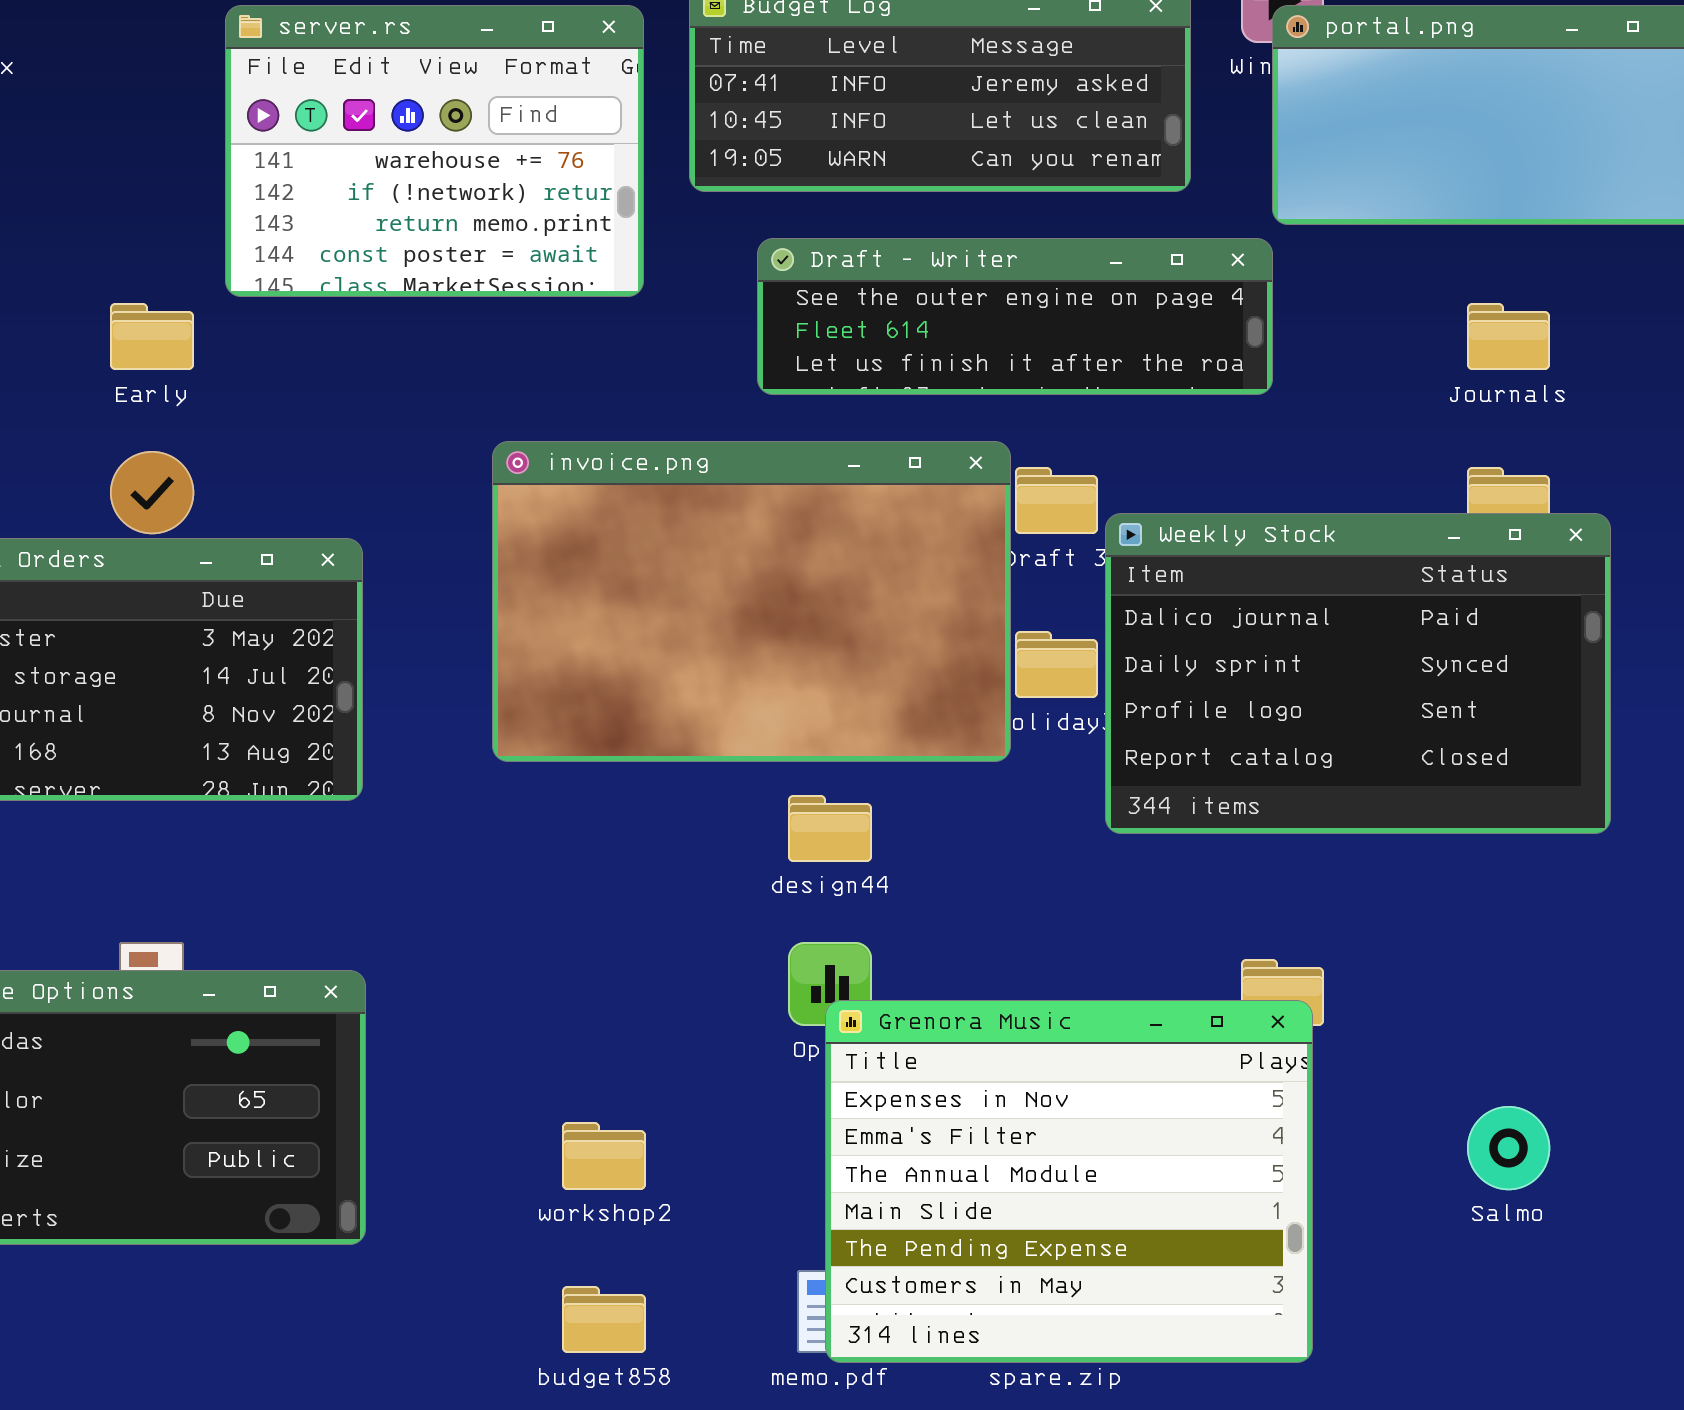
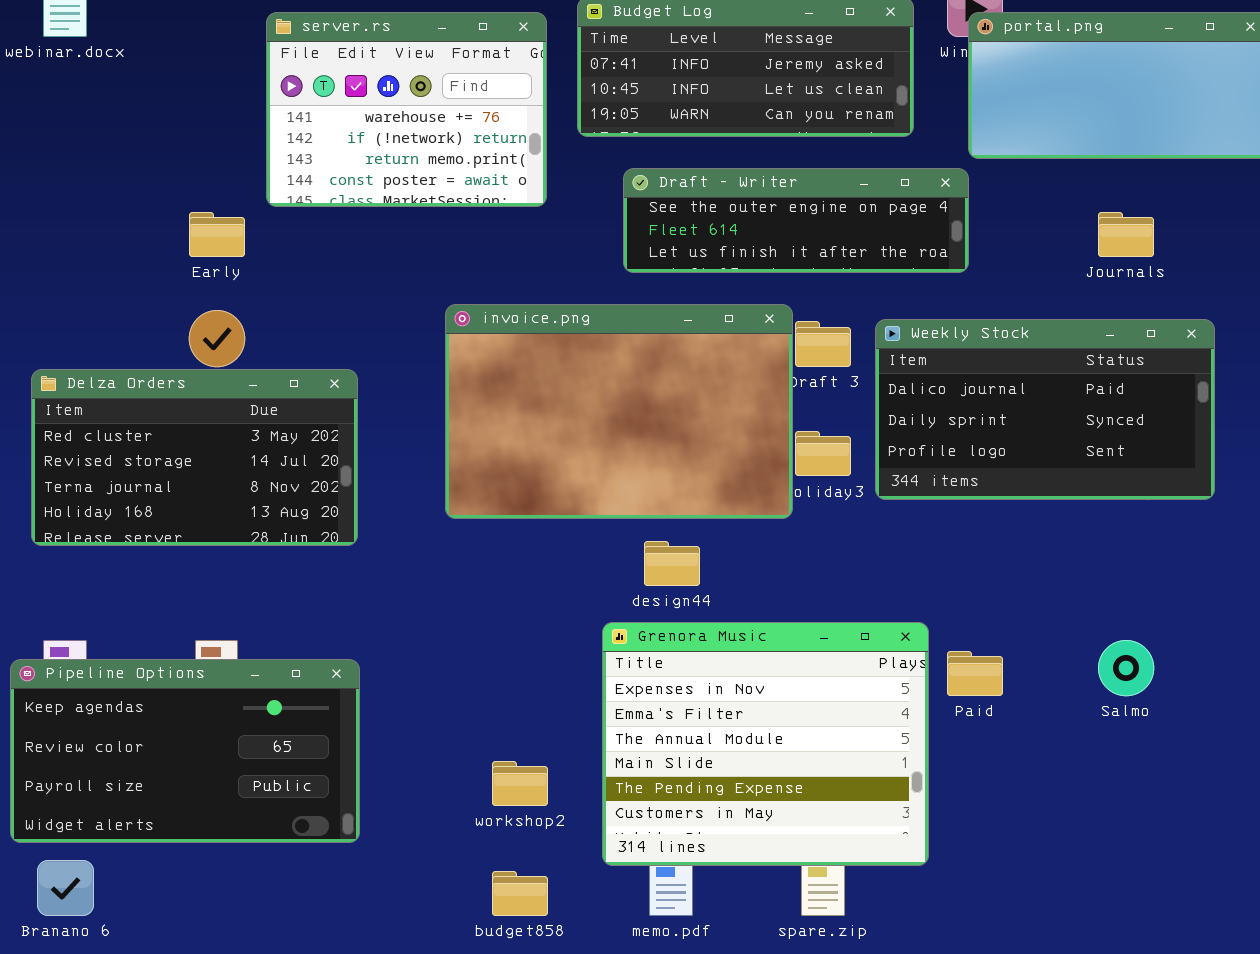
Weekly Stock: [1105,513,1611,834] -> [875,319,1215,500], moved, resized
Grenora Music: [825,1000,1313,1363] -> [602,622,929,866], moved
Salmo: [1467,1106,1550,1190] -> [1098,640,1154,696], moved

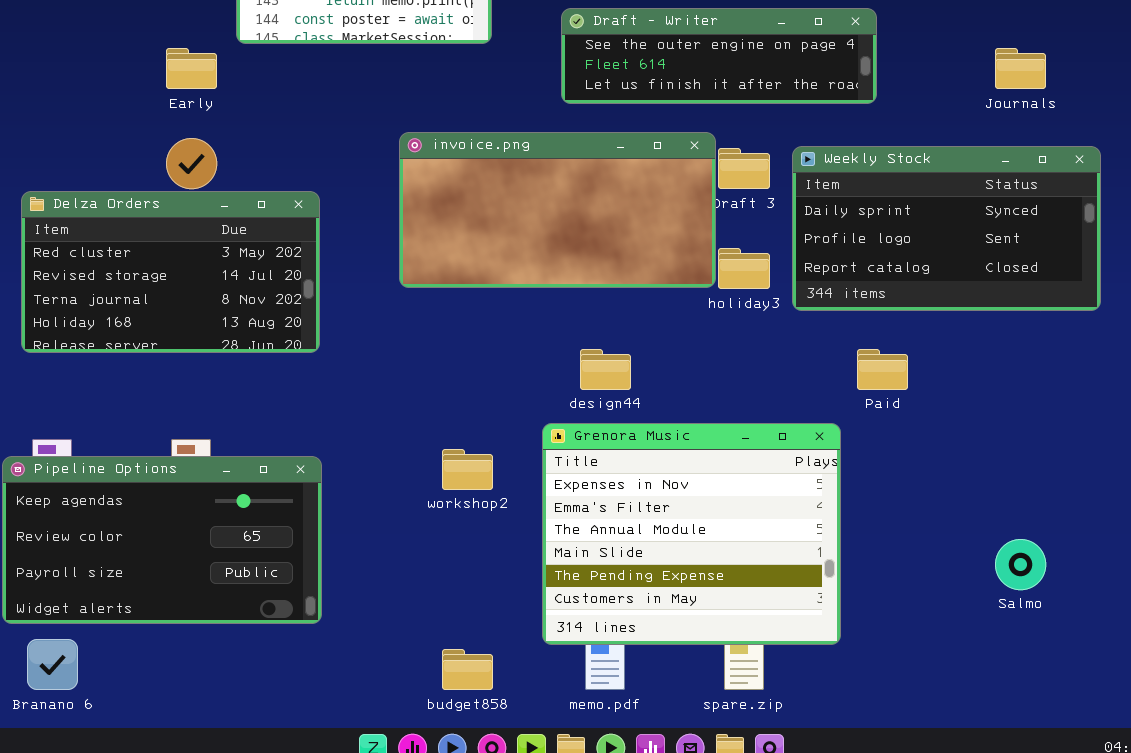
invoice.png: [445,304,793,519] -> [399,132,716,288], resized
Weekly Stock: [875,319,1215,500] -> [792,146,1101,311], scrolled down 1 row
Salmo: [1098,640,1154,696] -> [995,539,1046,590], moved
Paid: [947,651,1003,696] -> [857,349,908,390], moved
workshop2: [492,761,548,806] -> [442,449,493,490], moved

